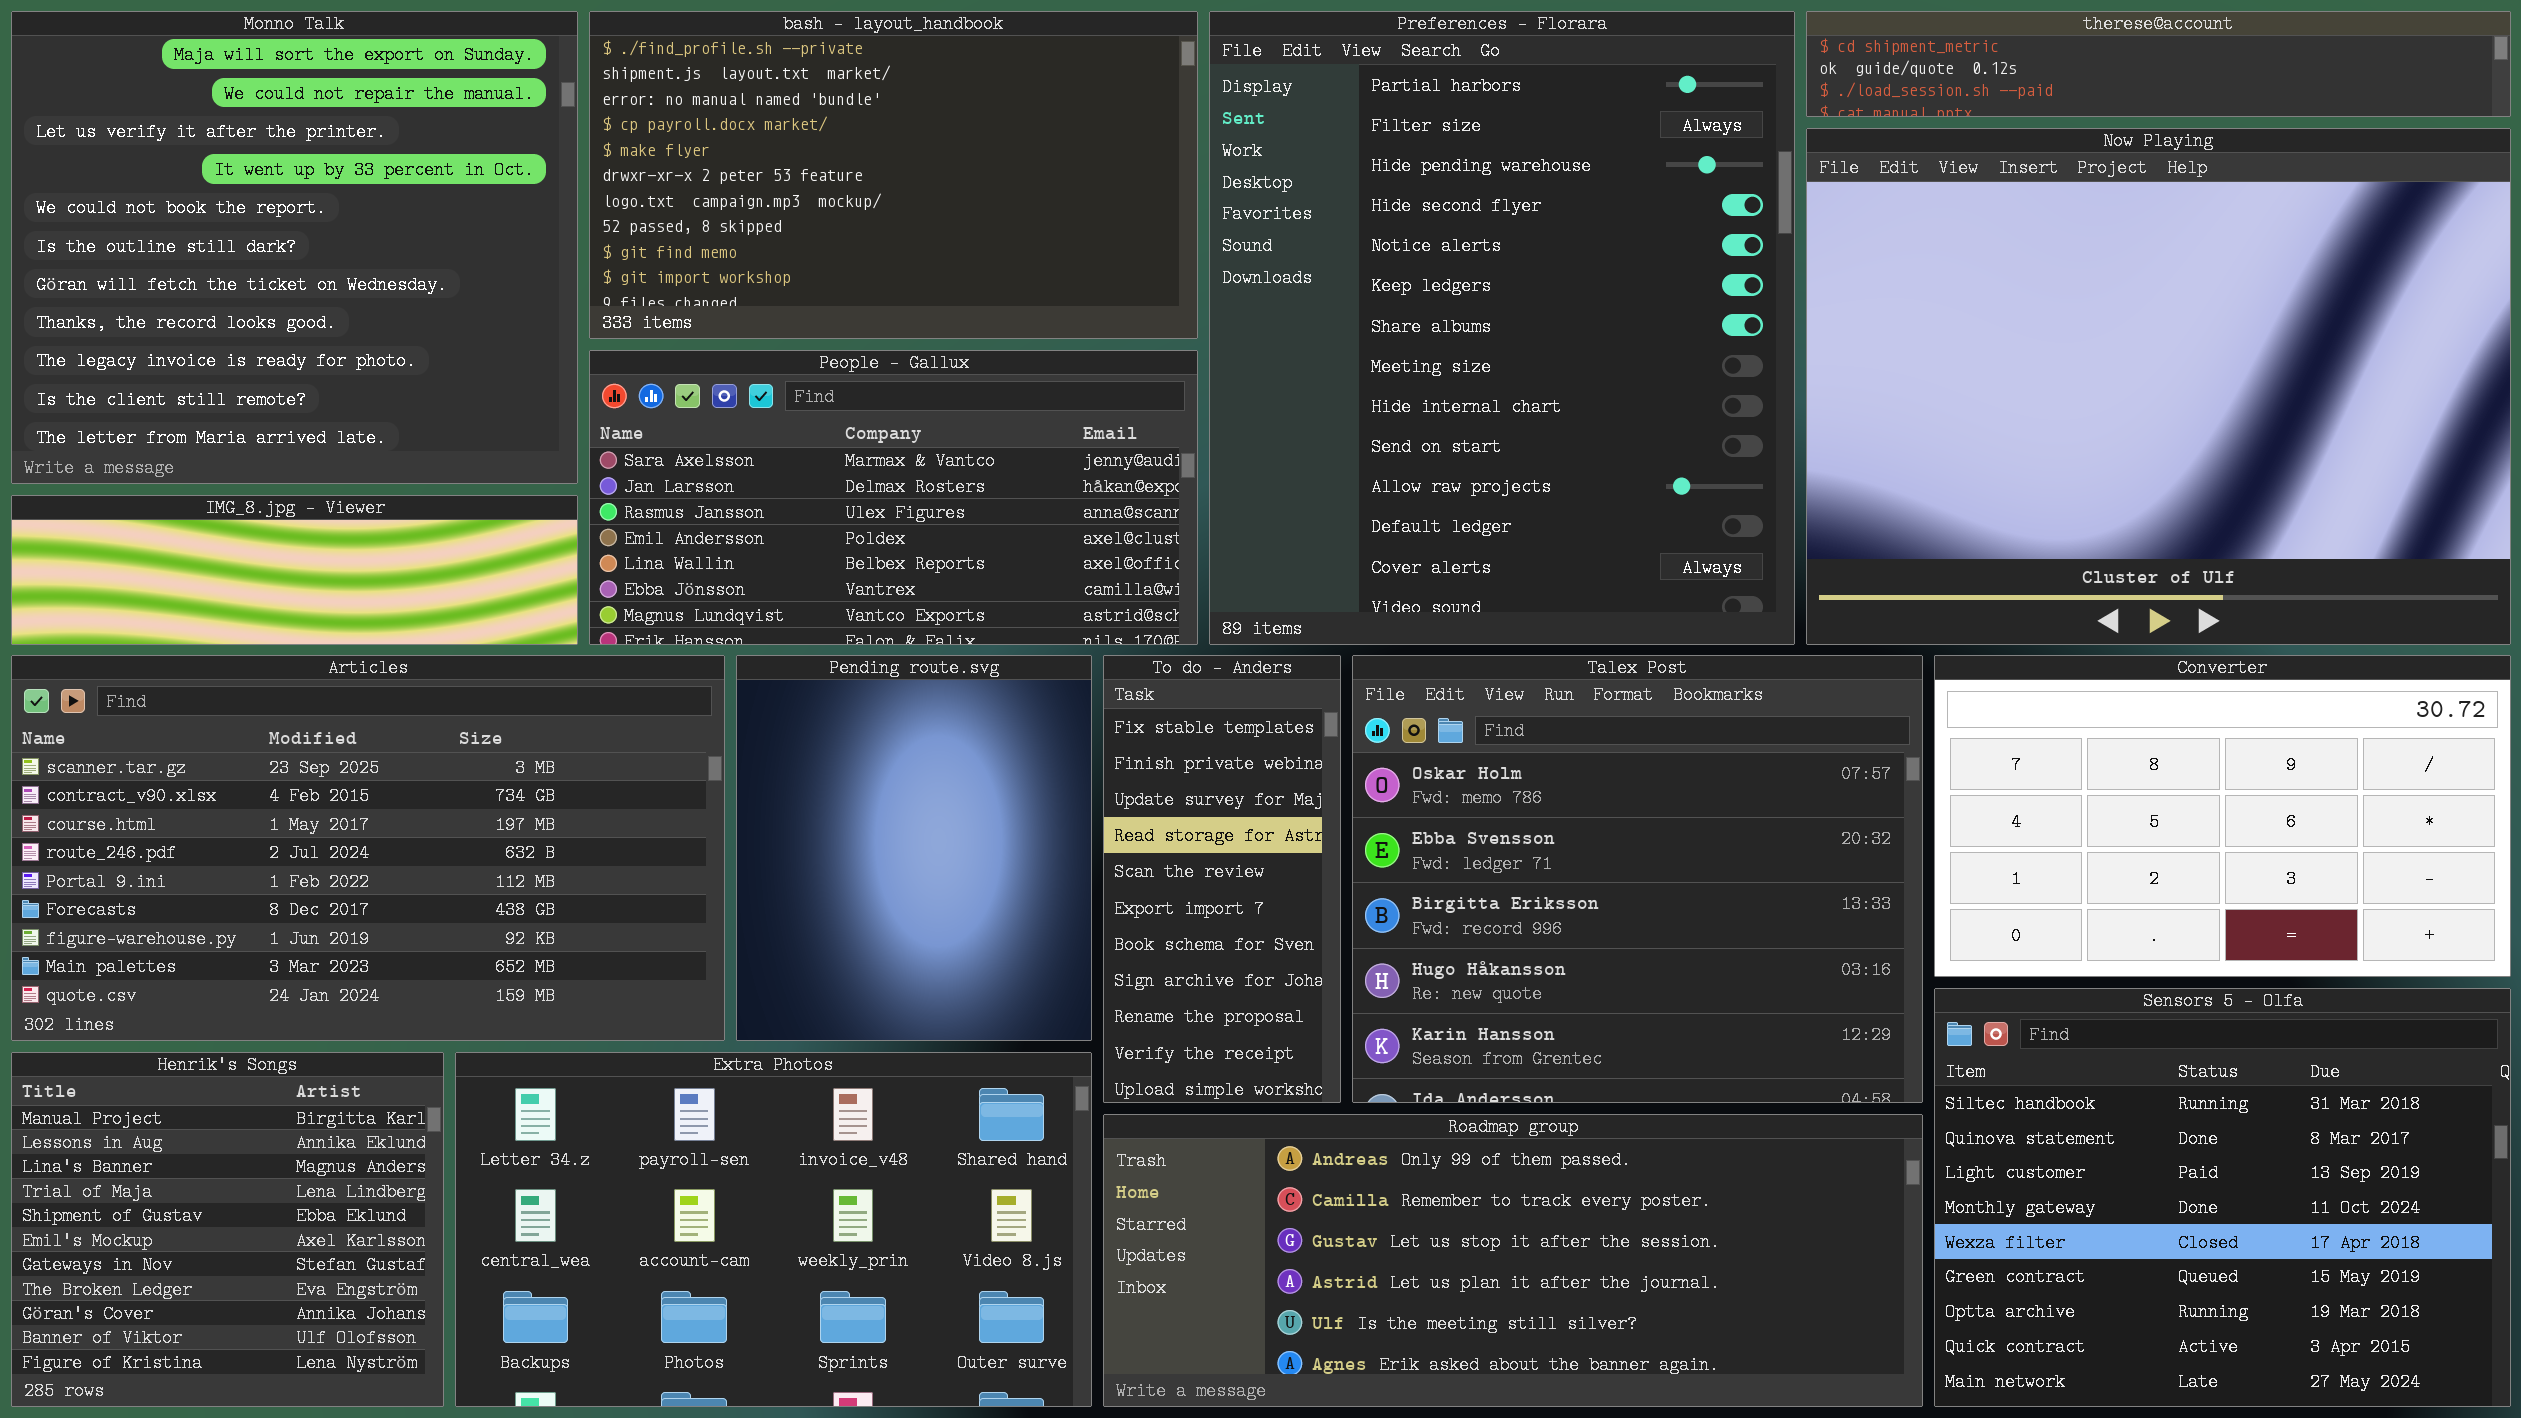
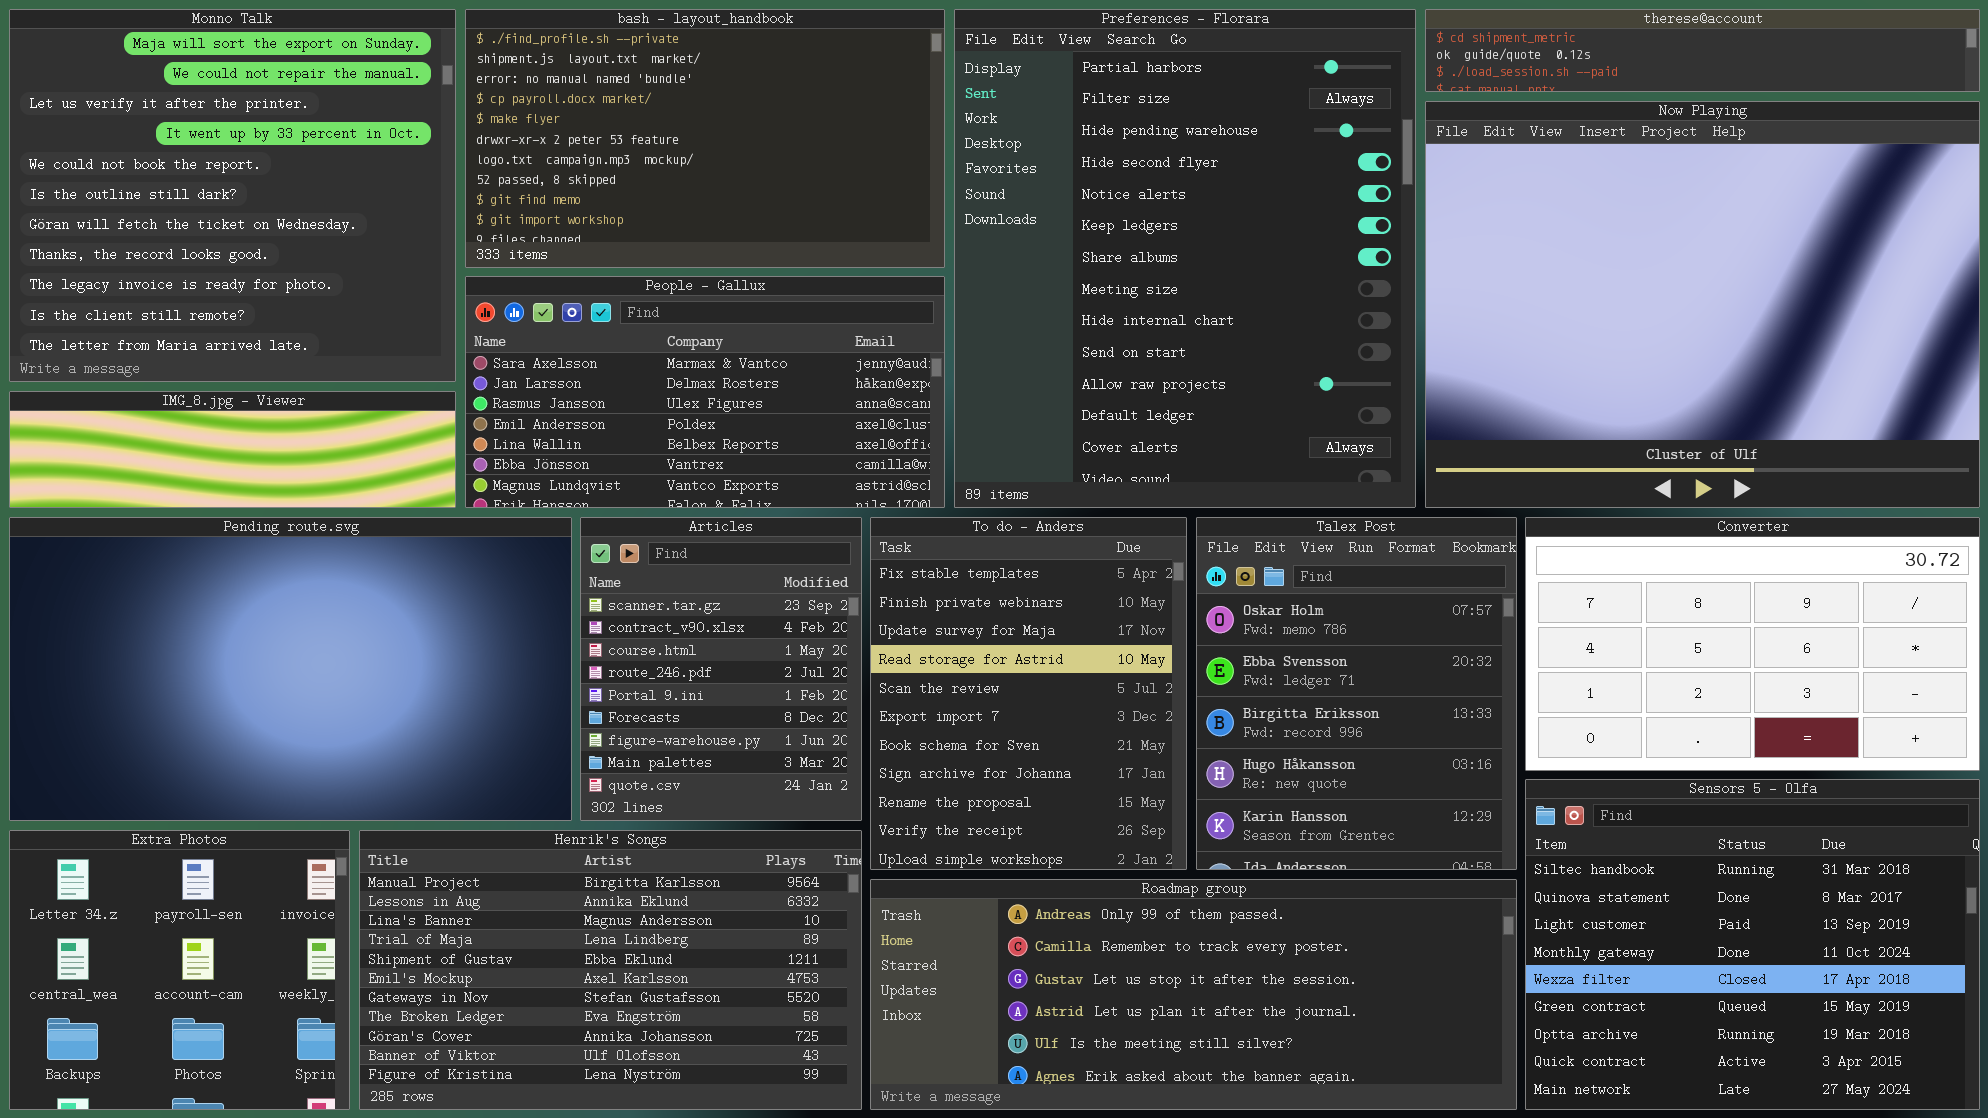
Articles: [11,655,725,1041] -> [580,517,862,821], moved, resized
Pending route.svg: [736,655,1092,1041] -> [9,517,572,821], moved, resized
To do - Anders: [1103,655,1341,1103] -> [870,517,1187,870], resized
Talex Post: [1352,655,1923,1103] -> [1196,517,1517,870], resized
Henrik's Songs: [11,1052,444,1407] -> [359,830,862,1110], moved, resized
Extra Photos: [455,1052,1092,1407] -> [9,830,350,1110], moved, resized

